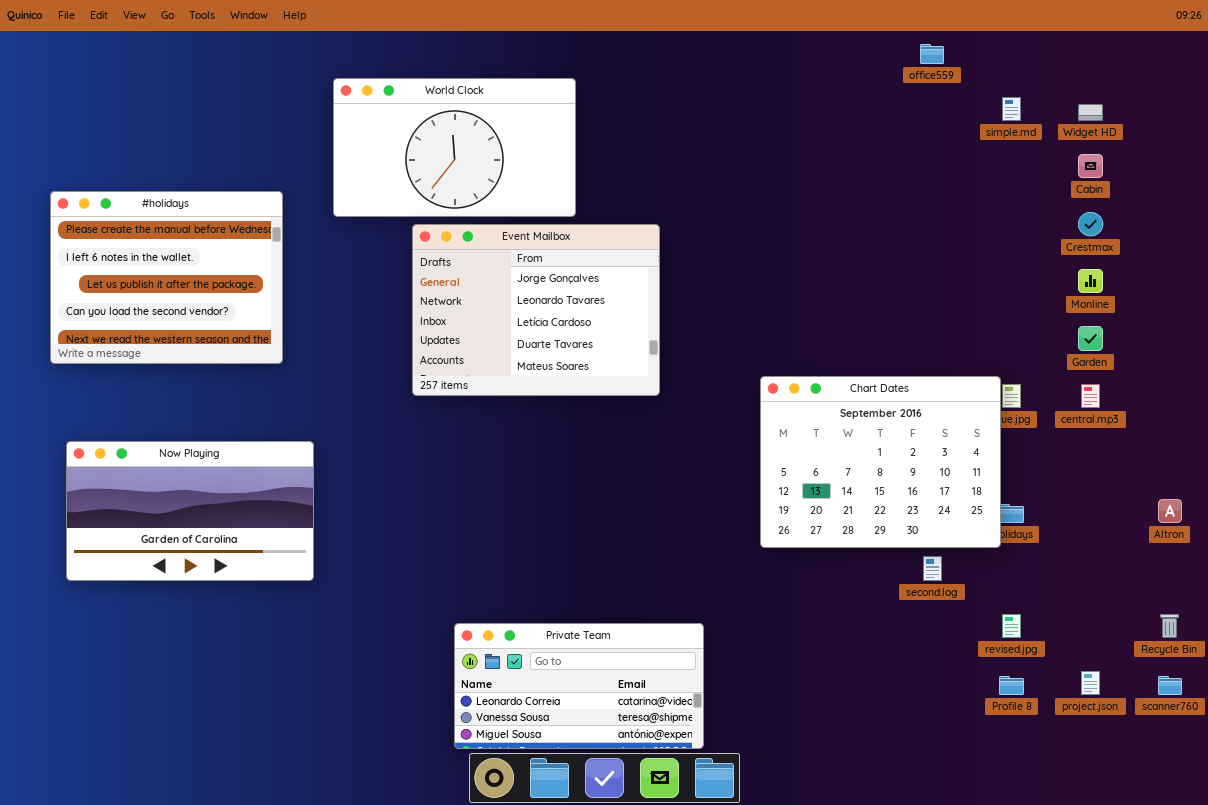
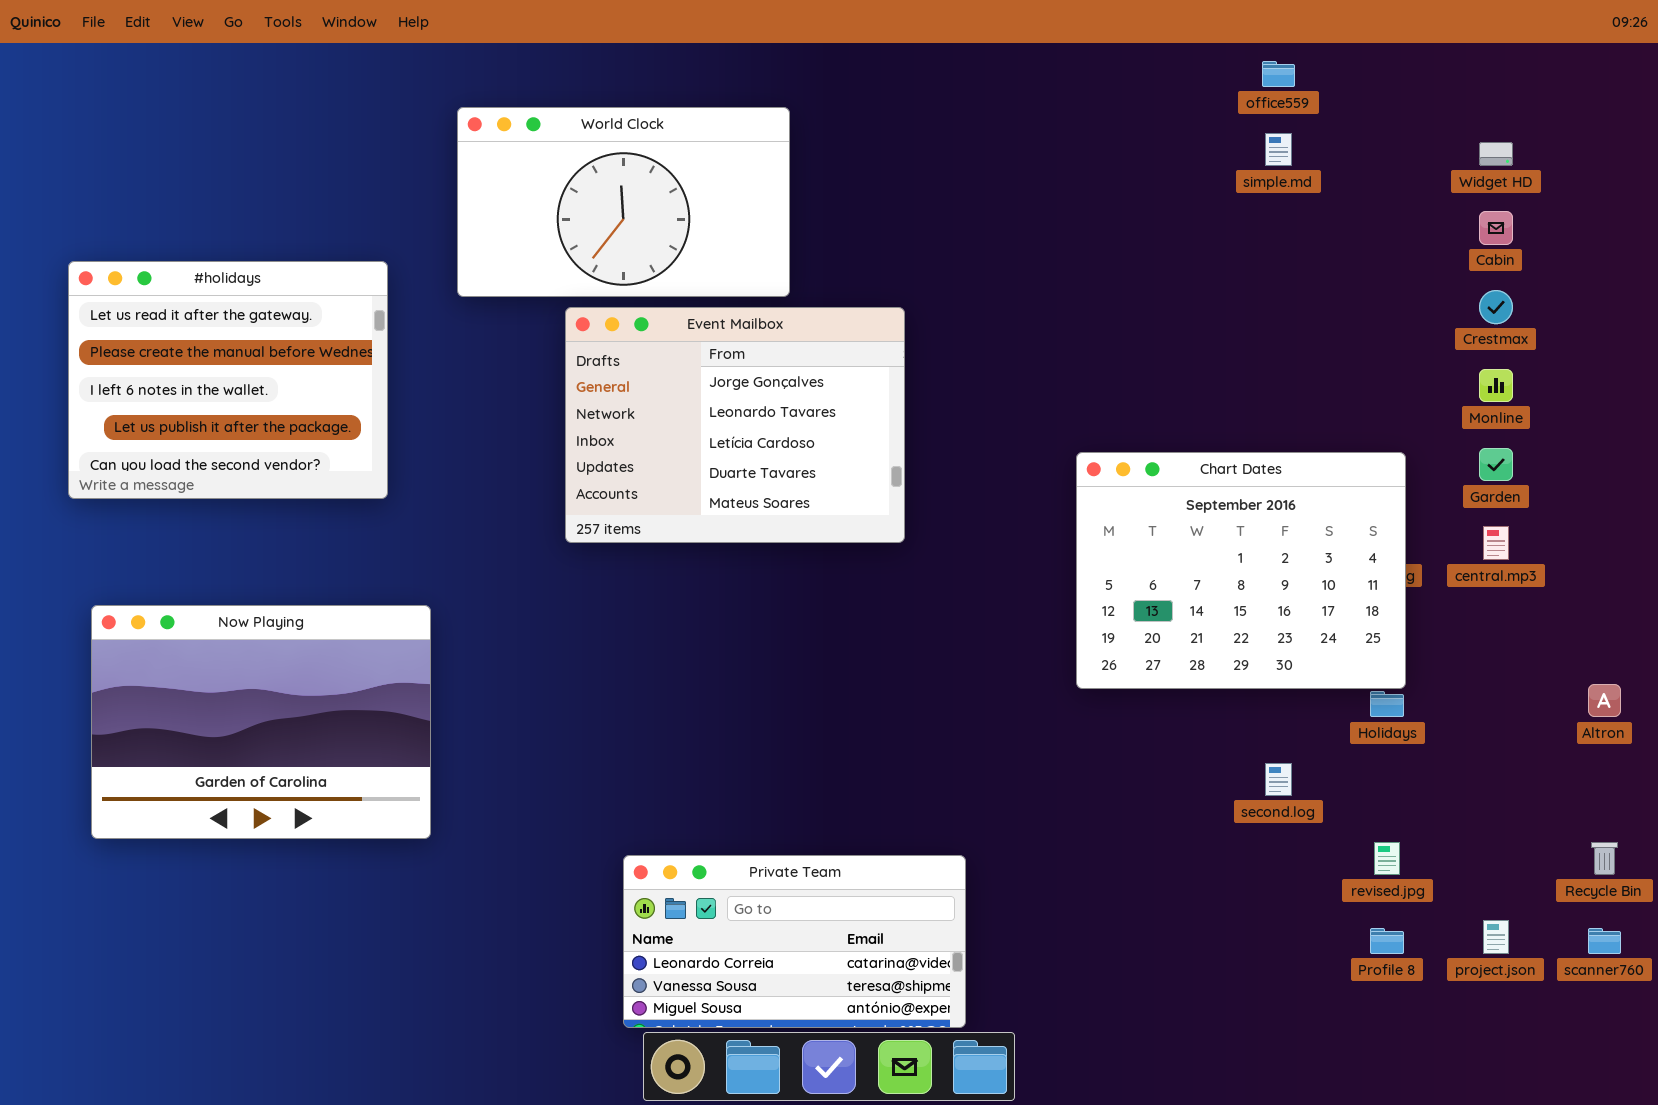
simple.md: [1002,97,1021,121] -> [1265,133,1292,166], moved
#holidays: [50,191,283,364] -> [68,261,388,499], scrolled up 1 row
Chart Dates: [760,376,1001,548] -> [1076,452,1406,689], moved
Now Playing: [66,441,314,581] -> [91,605,431,839], resized

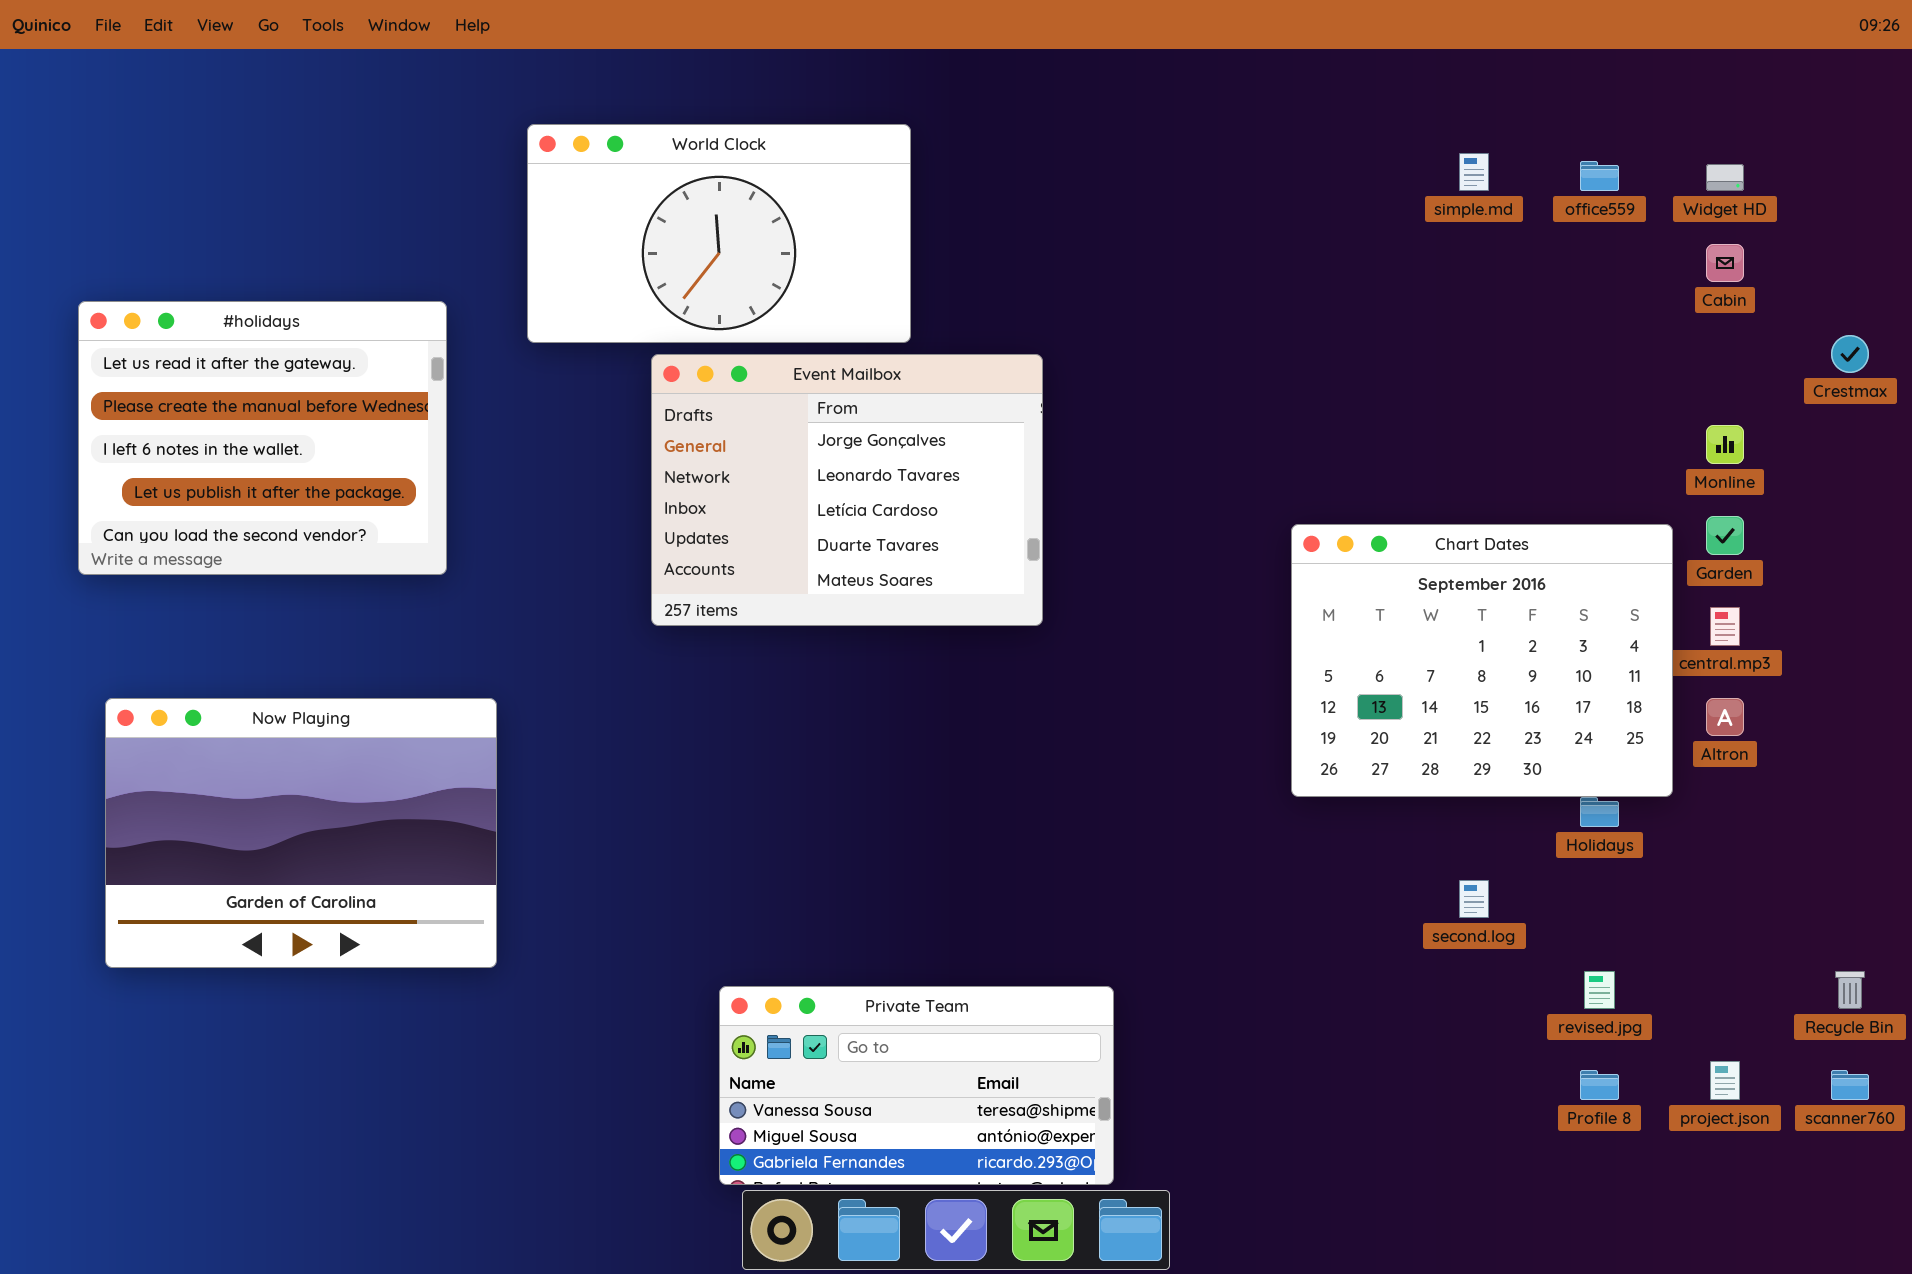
office559: [1262,61,1295,87] -> [1580,161,1619,191], moved
Crestmax: [1479,290,1513,324] -> [1831,335,1869,373], moved
Chart Dates: [1076,452,1406,689] -> [1291,524,1673,797], moved
Altron: [1588,684,1621,717] -> [1706,698,1744,736], moved
Private Team: [623,855,966,1028] -> [719,986,1114,1185], scrolled down 1 row

